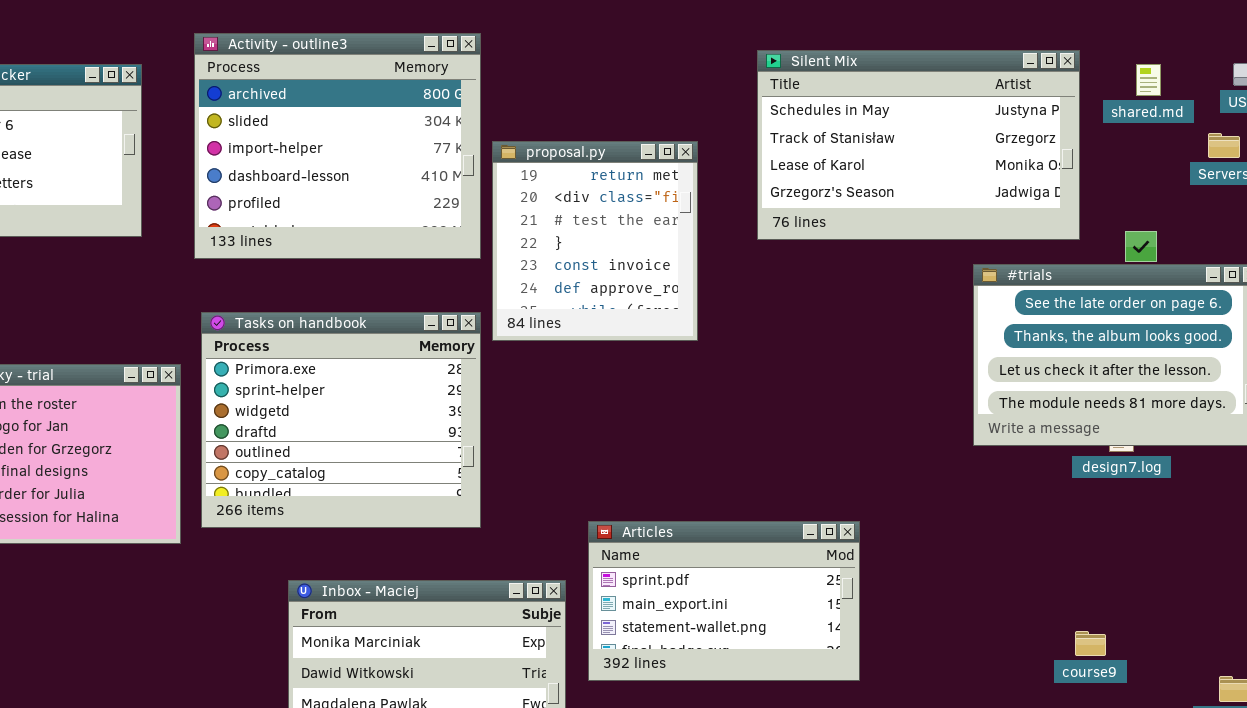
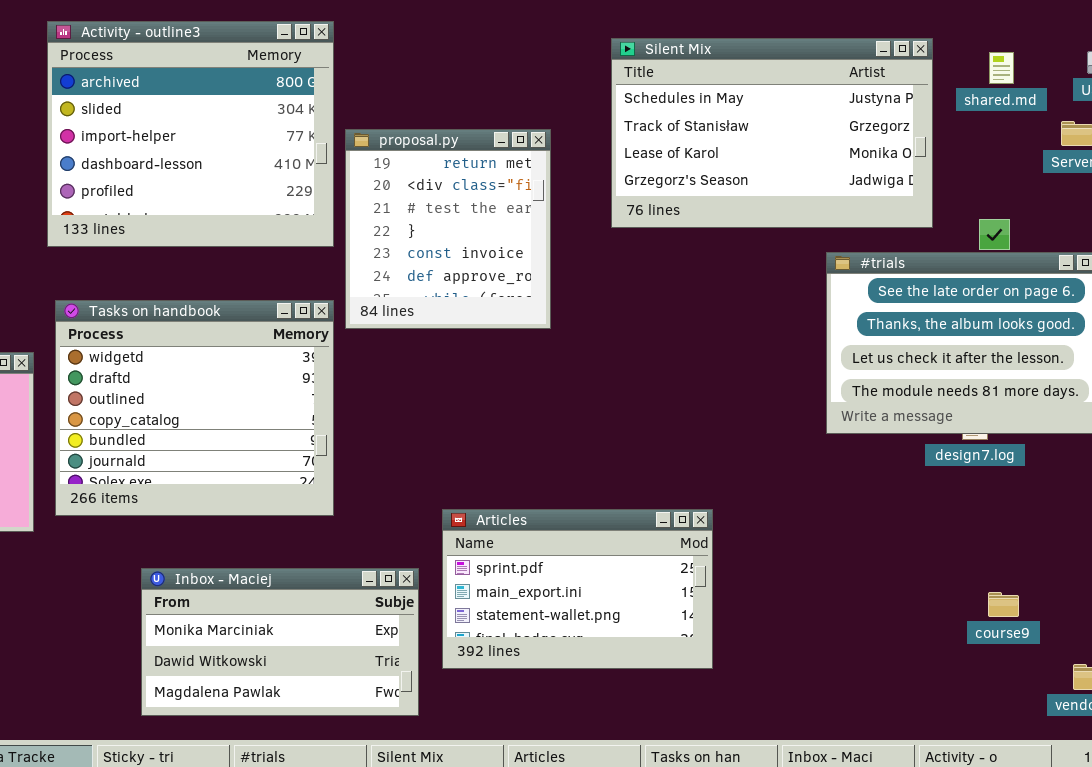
Tasks on handbook: [201,312,481,528] -> [55,300,334,516], scrolled down 2 rows
course9: [1075,631,1106,656] -> [988,592,1019,617], moved

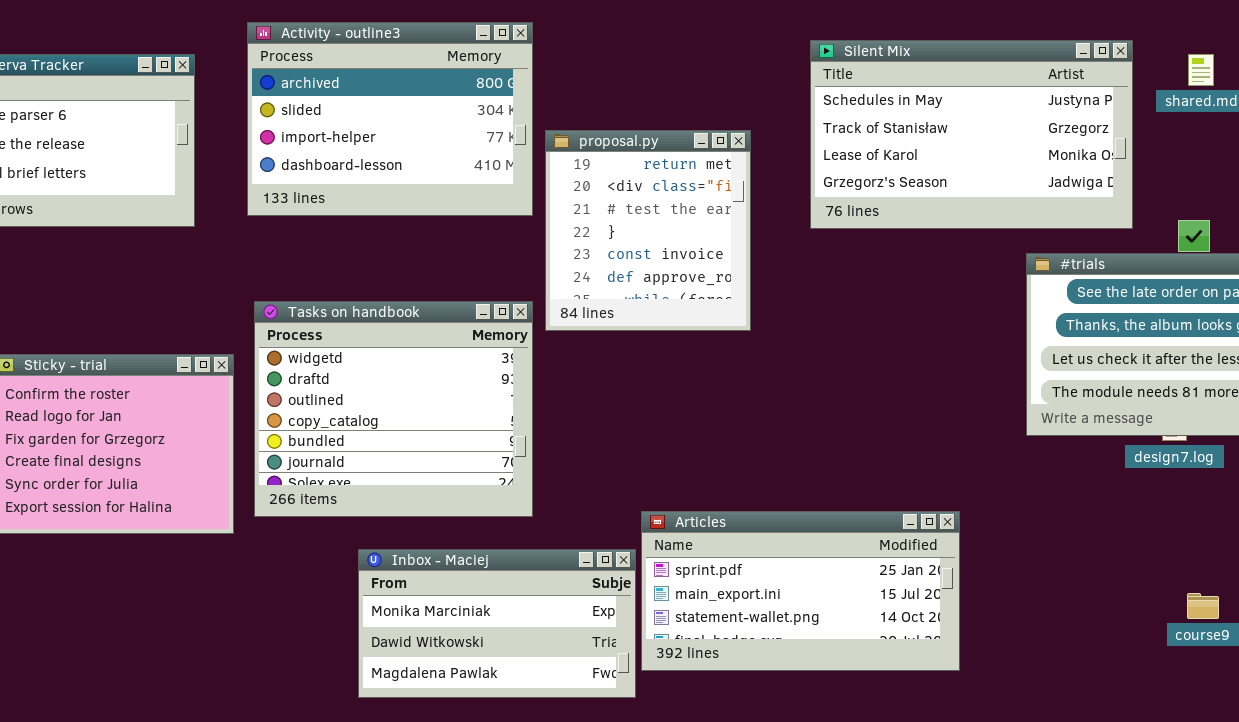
Activity - outline3: [47,21,334,247] -> [247,22,533,216], resized
Articles: [442,509,713,669] -> [641,511,960,671], resized
Inbox - Maciej: [141,568,419,716] -> [358,549,636,698], moved

